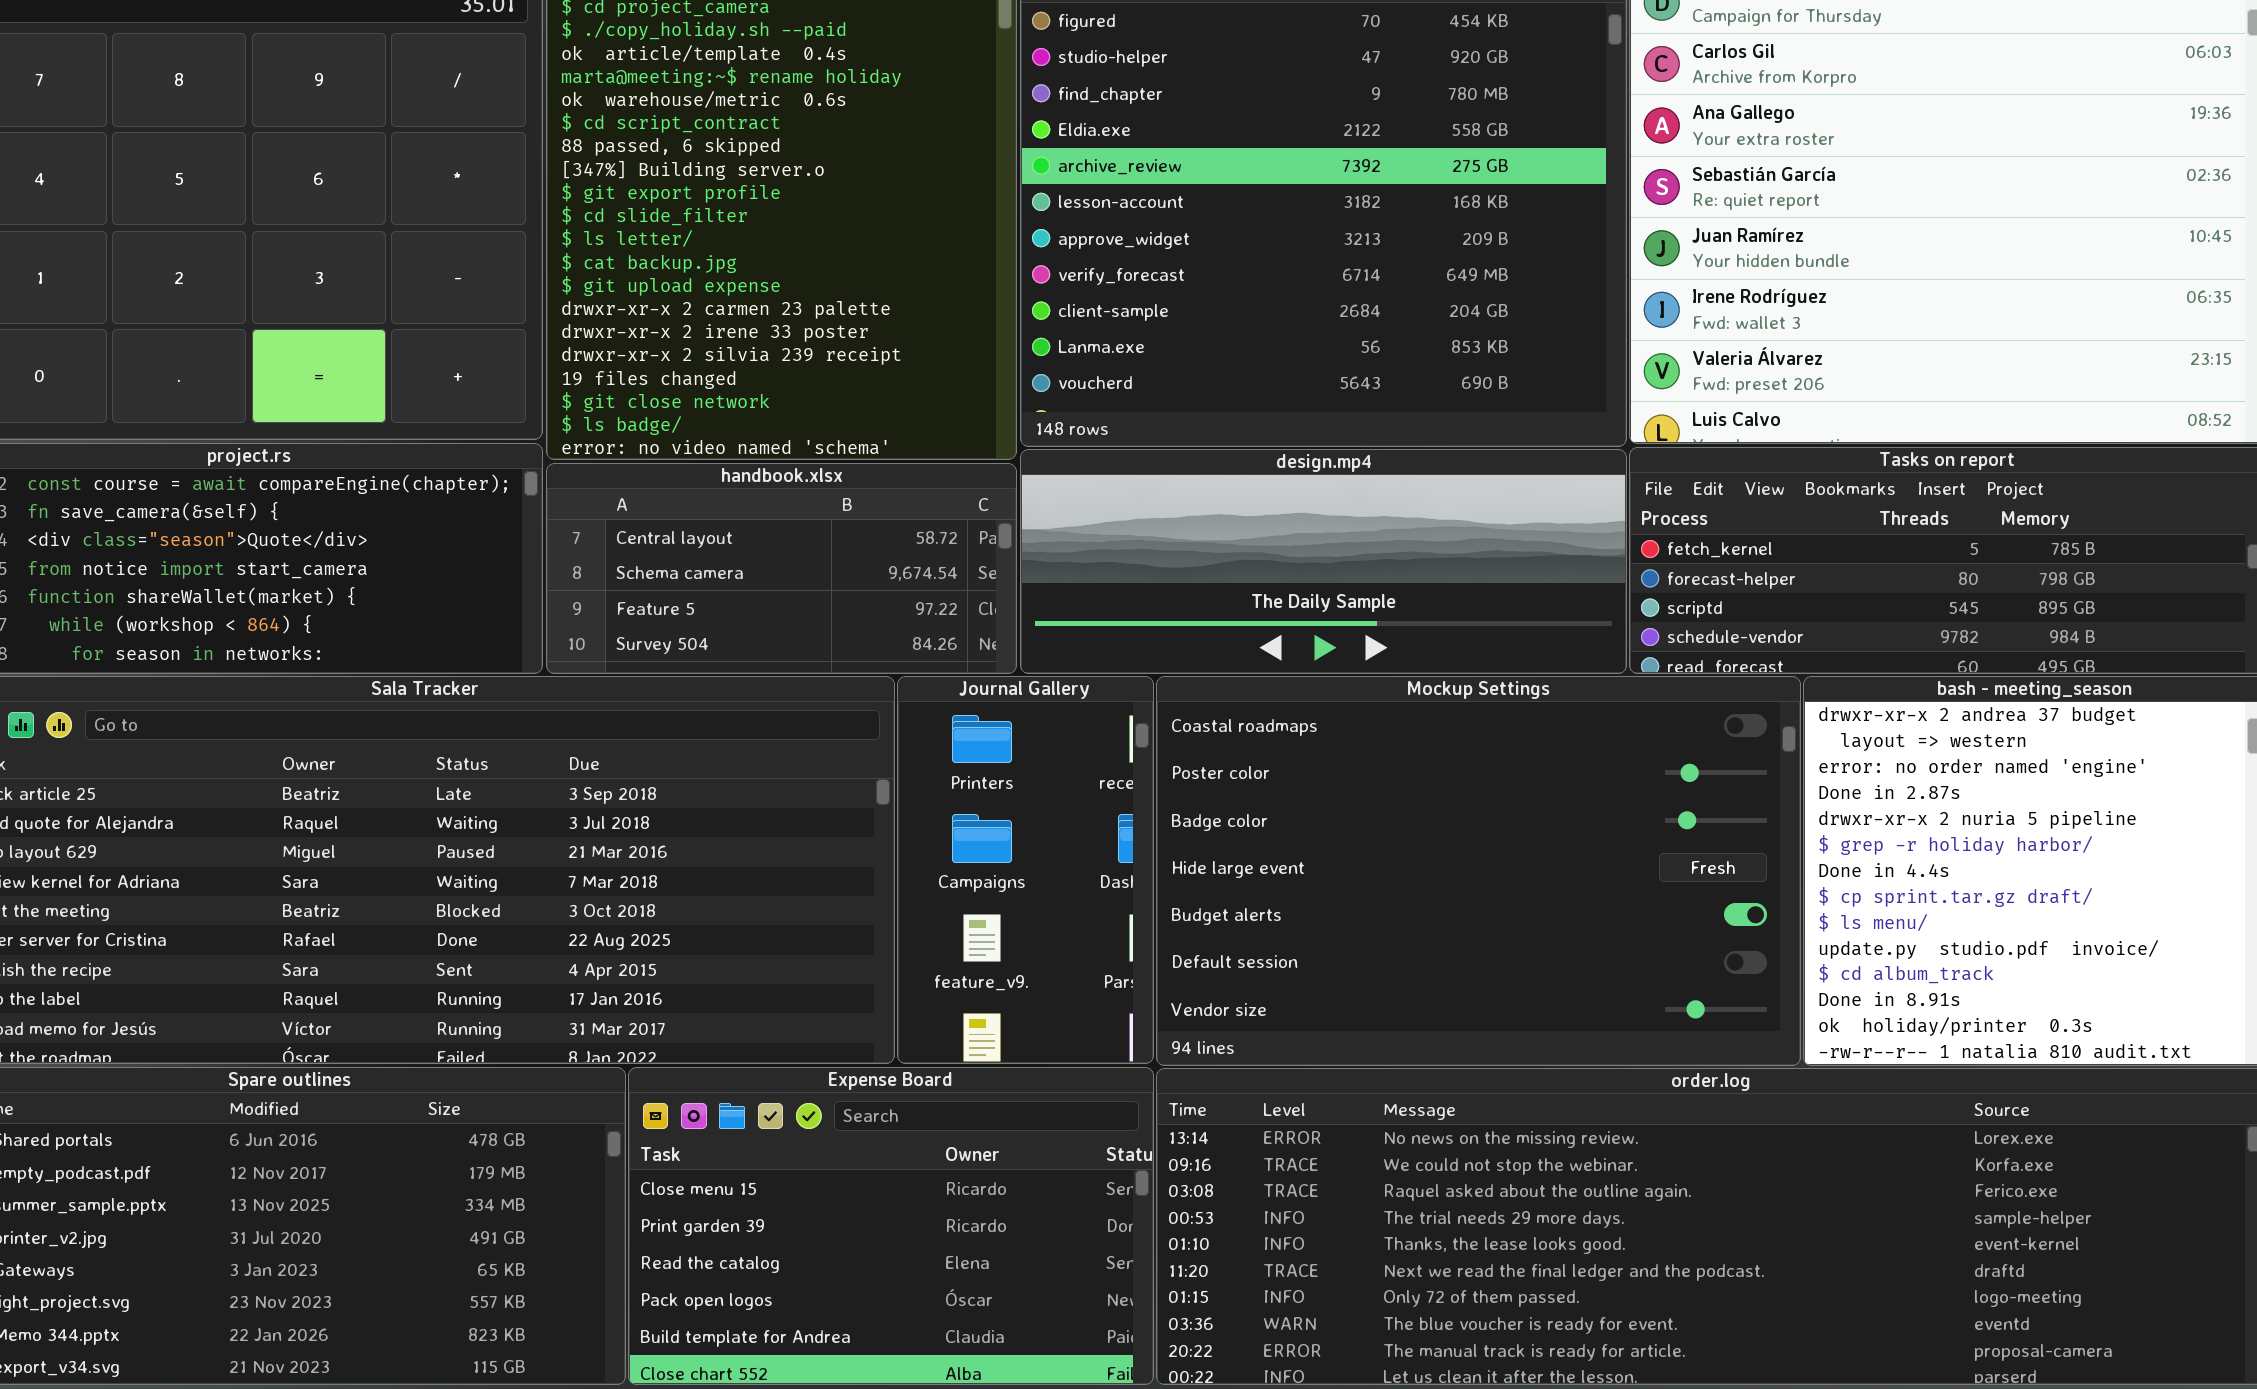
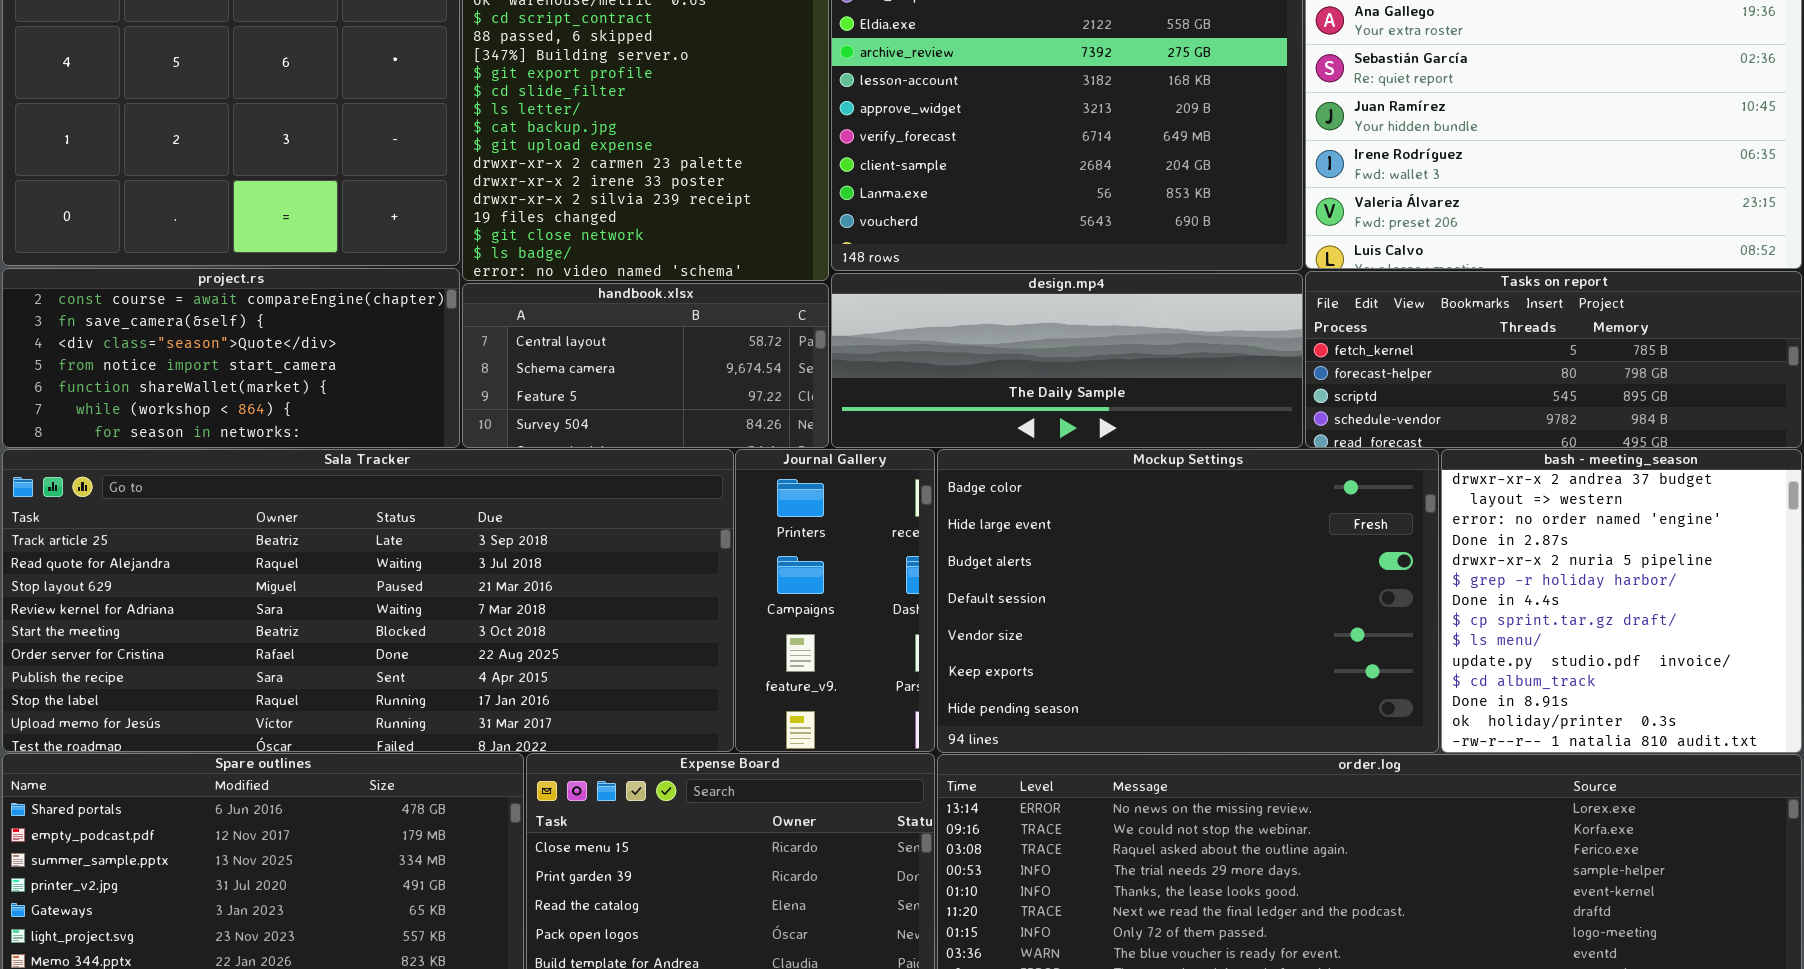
Mockup Settings: [1156,676,1801,1066] -> [937,449,1439,753], scrolled down 2 rows

